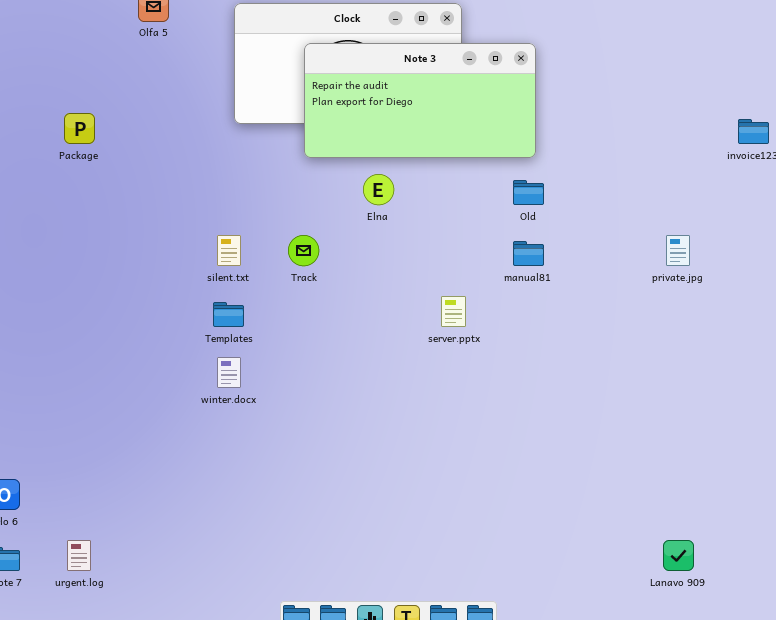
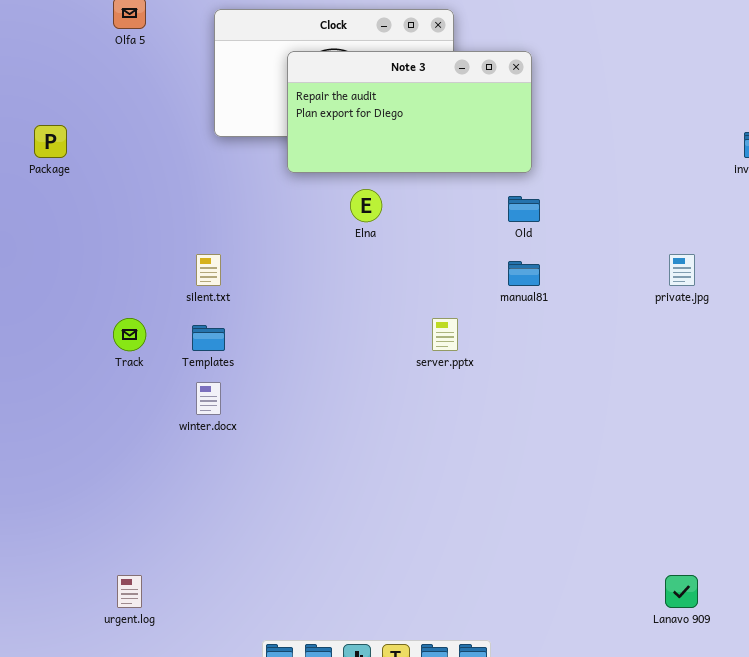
Track: [288,235,319,266] -> [113,318,146,351], moved
urgent.log: [67,540,91,571] -> [117,575,142,608], moved

